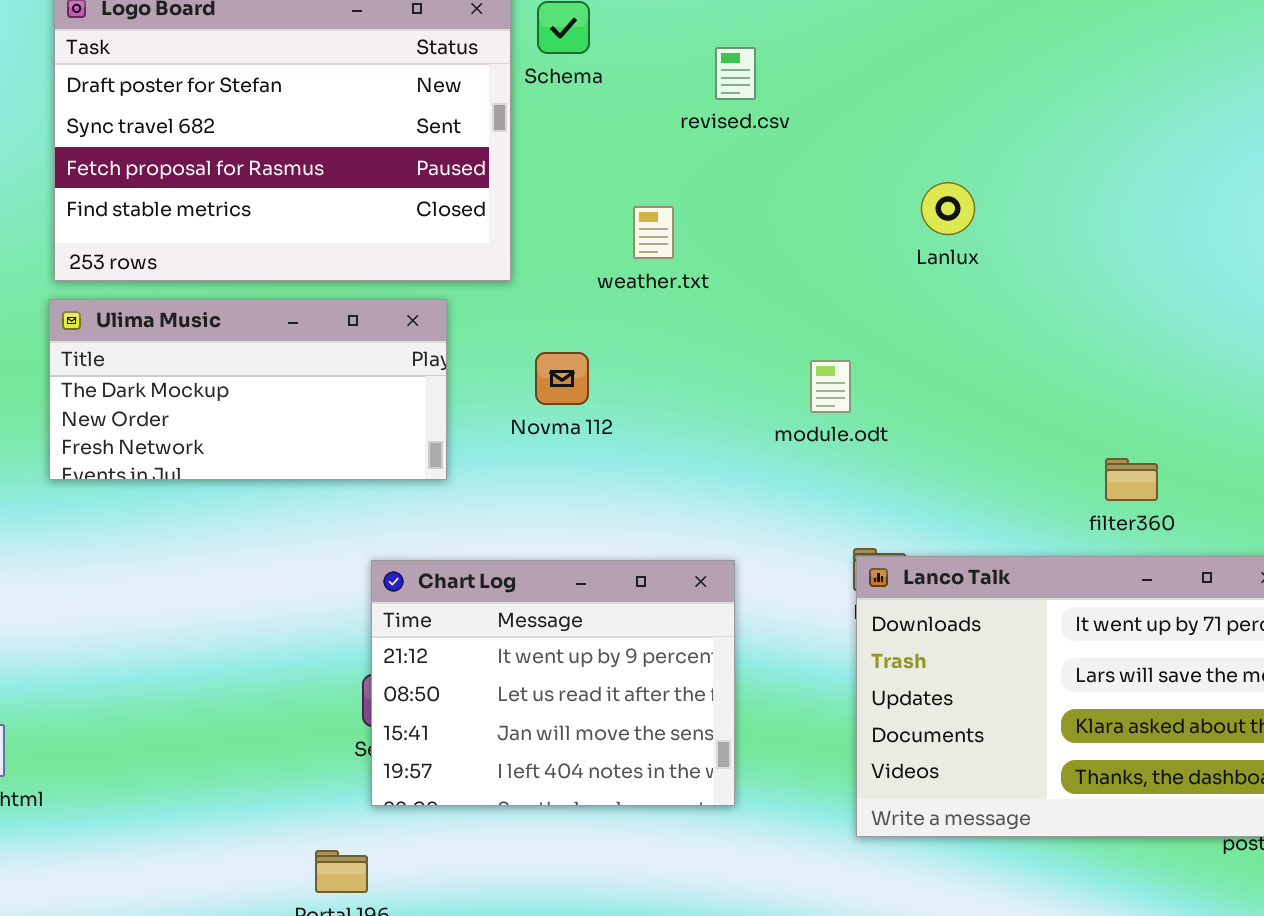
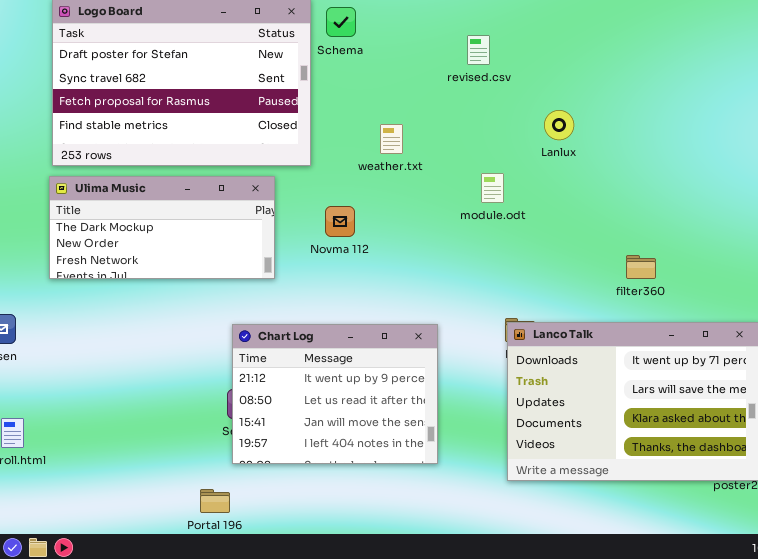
revised.csv: [715,47,756,100] -> [467,35,490,65], moved
module.odt: [810,360,851,413] -> [481,173,504,203], moved
filter360: [1105,458,1158,501] -> [626,255,656,279], moved

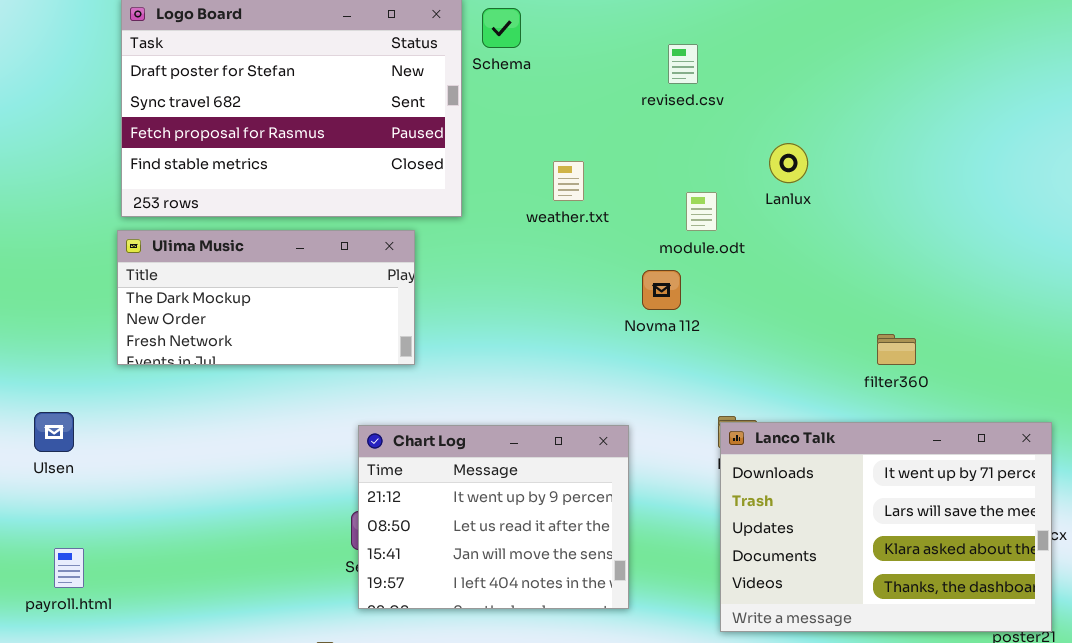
module.odt: [481,173,504,203] -> [686,192,717,231], moved
Novma 112: [325,206,355,237] -> [642,270,681,310], moved

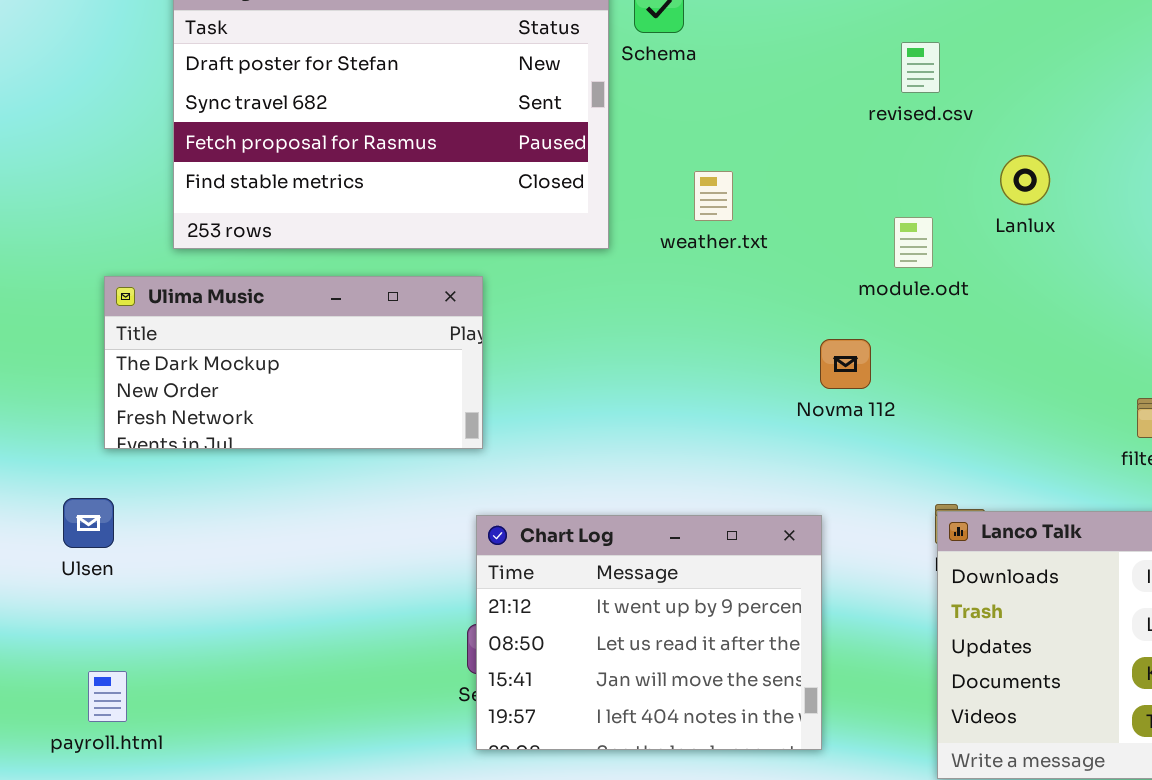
revised.csv: [668,44,698,84] -> [901,42,940,93], moved
weather.txt: [553,161,584,201] -> [694,171,733,221], moved
Ulima Music: [117,230,415,365] -> [104,276,483,449], moved
Novma 112: [642,270,681,310] -> [820,339,871,389], moved

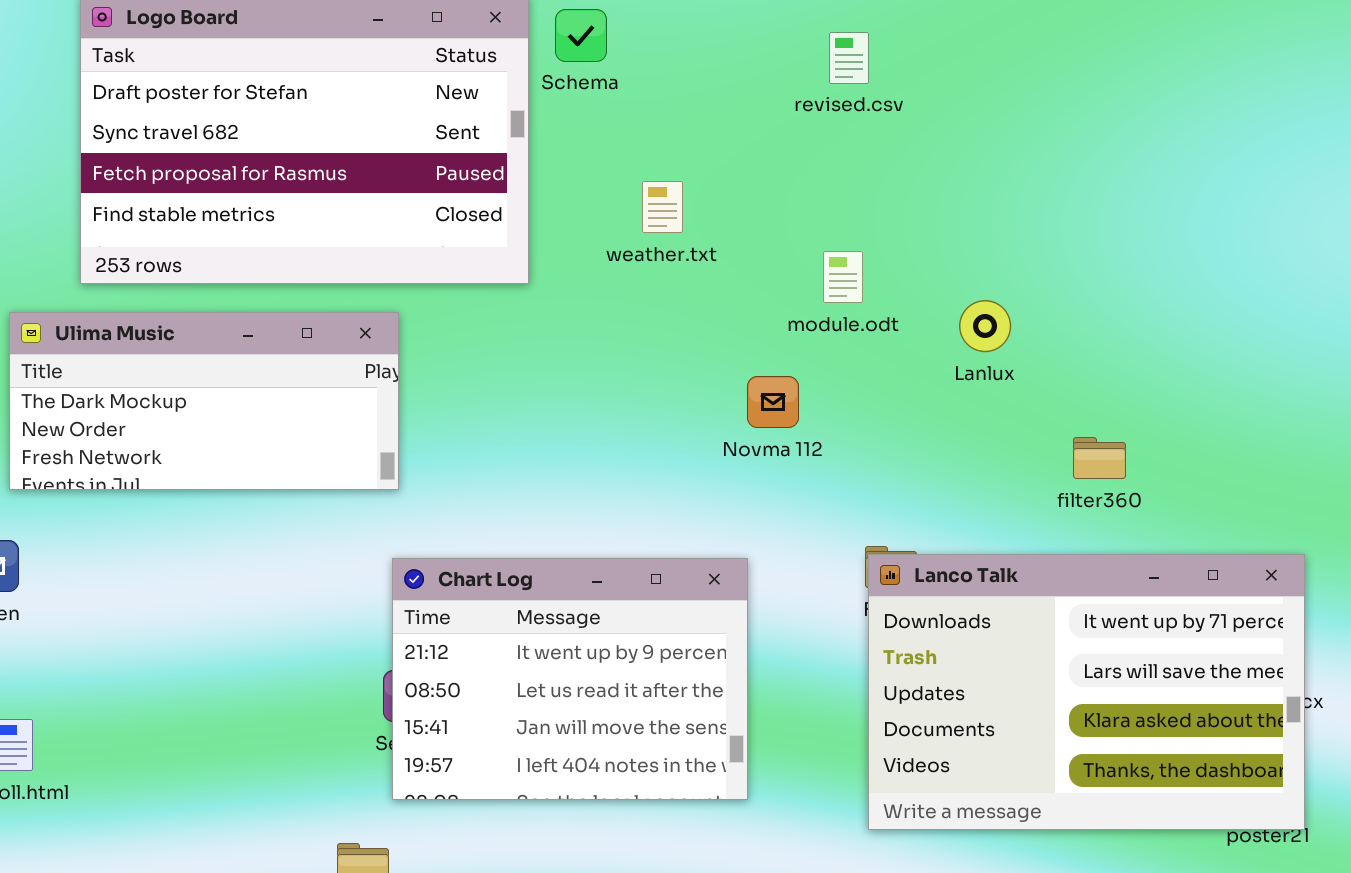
revised.csv: [901,42,940,93] -> [829,32,869,84], moved
Lanlux: [1000,155,1050,205] -> [959,300,1011,352], moved
weather.txt: [694,171,733,221] -> [642,181,683,233], moved

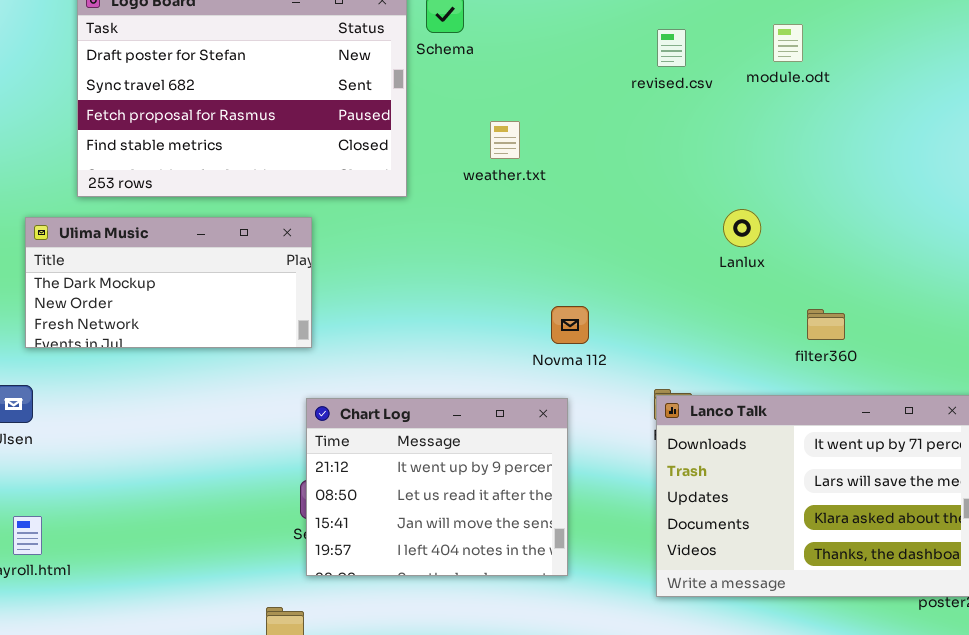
revised.csv: [829,32,869,84] -> [657,29,686,67], moved
module.odt: [823,251,863,303] -> [773,24,803,62], moved
Novma 112: [747,376,799,428] -> [551,306,589,344], moved

